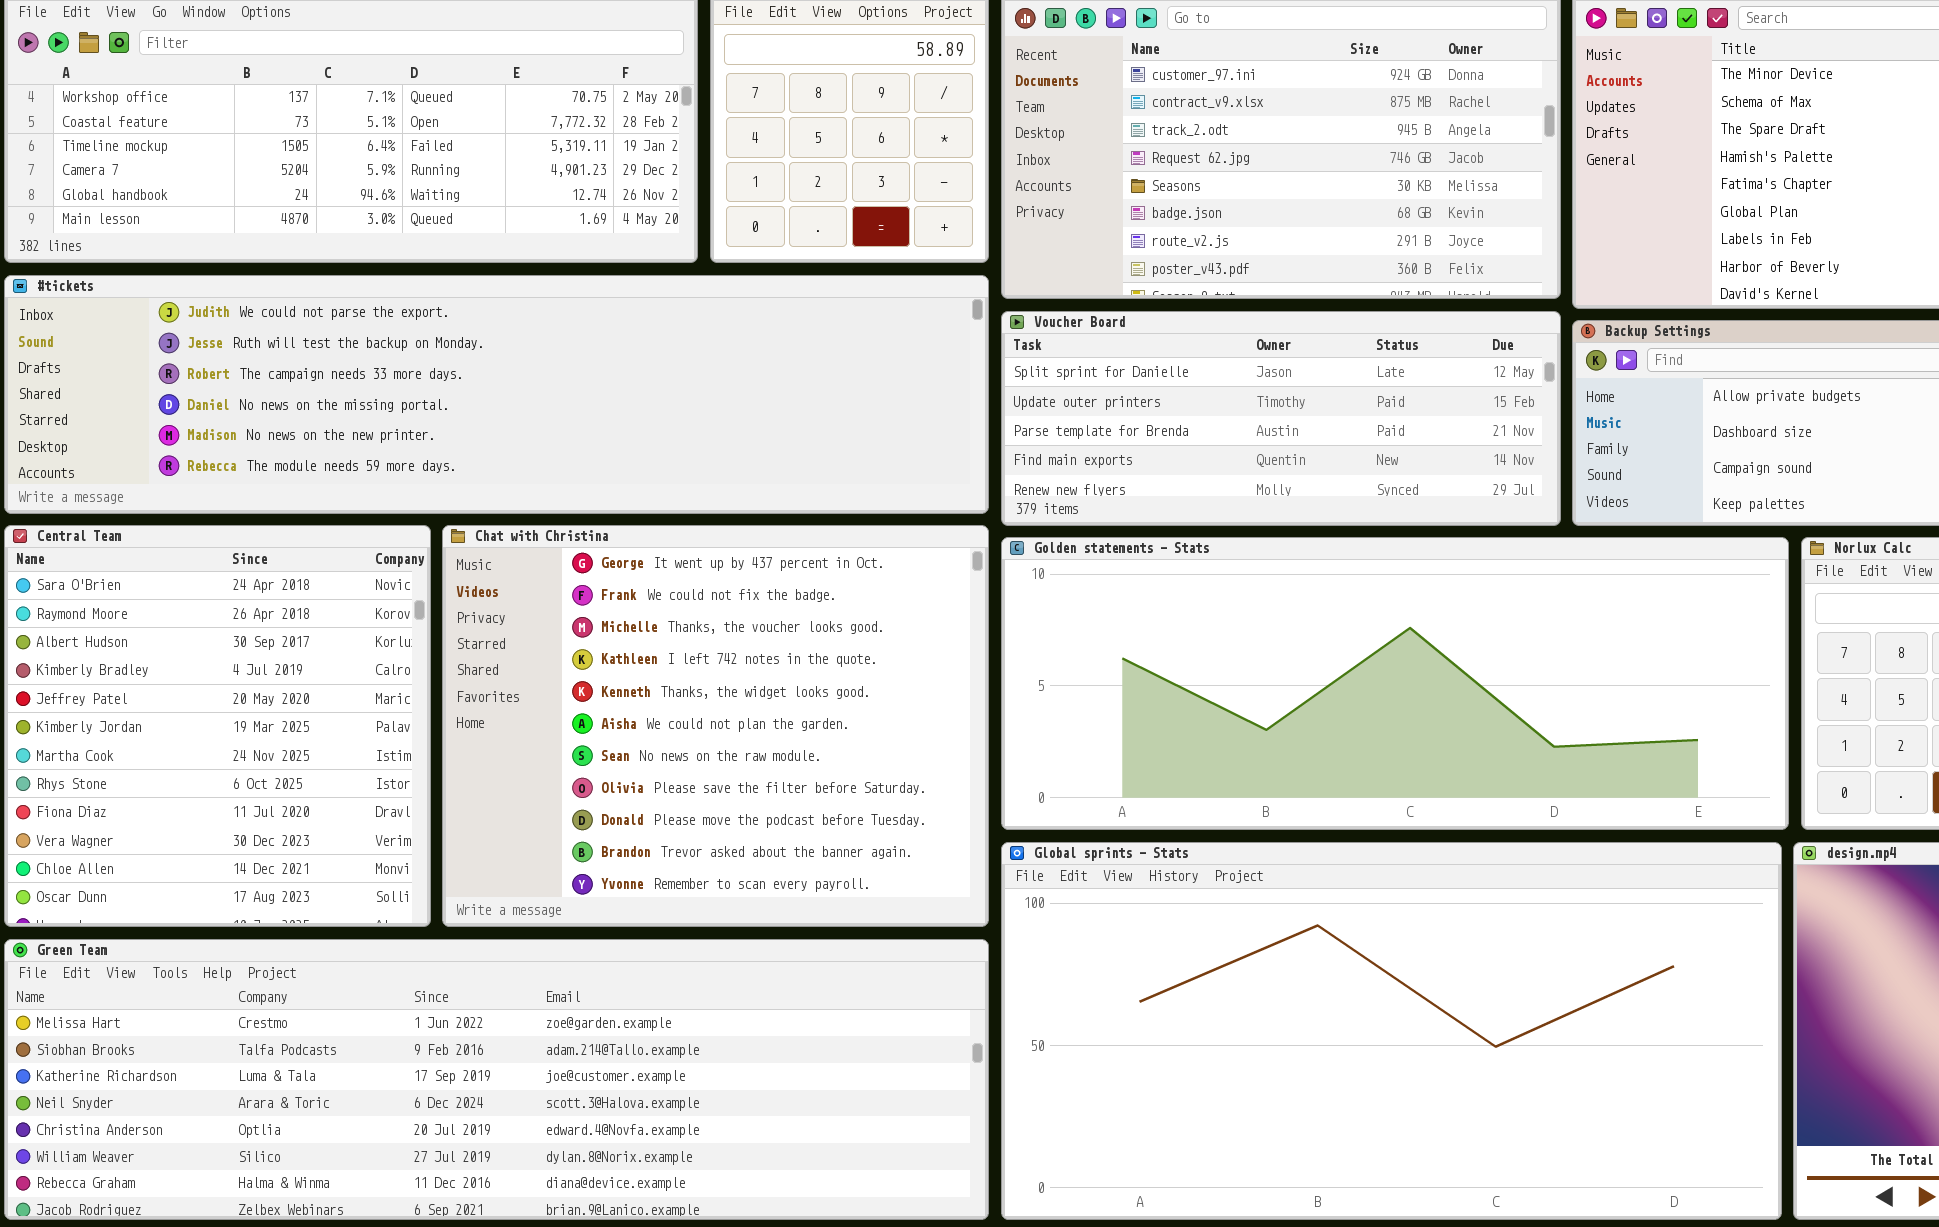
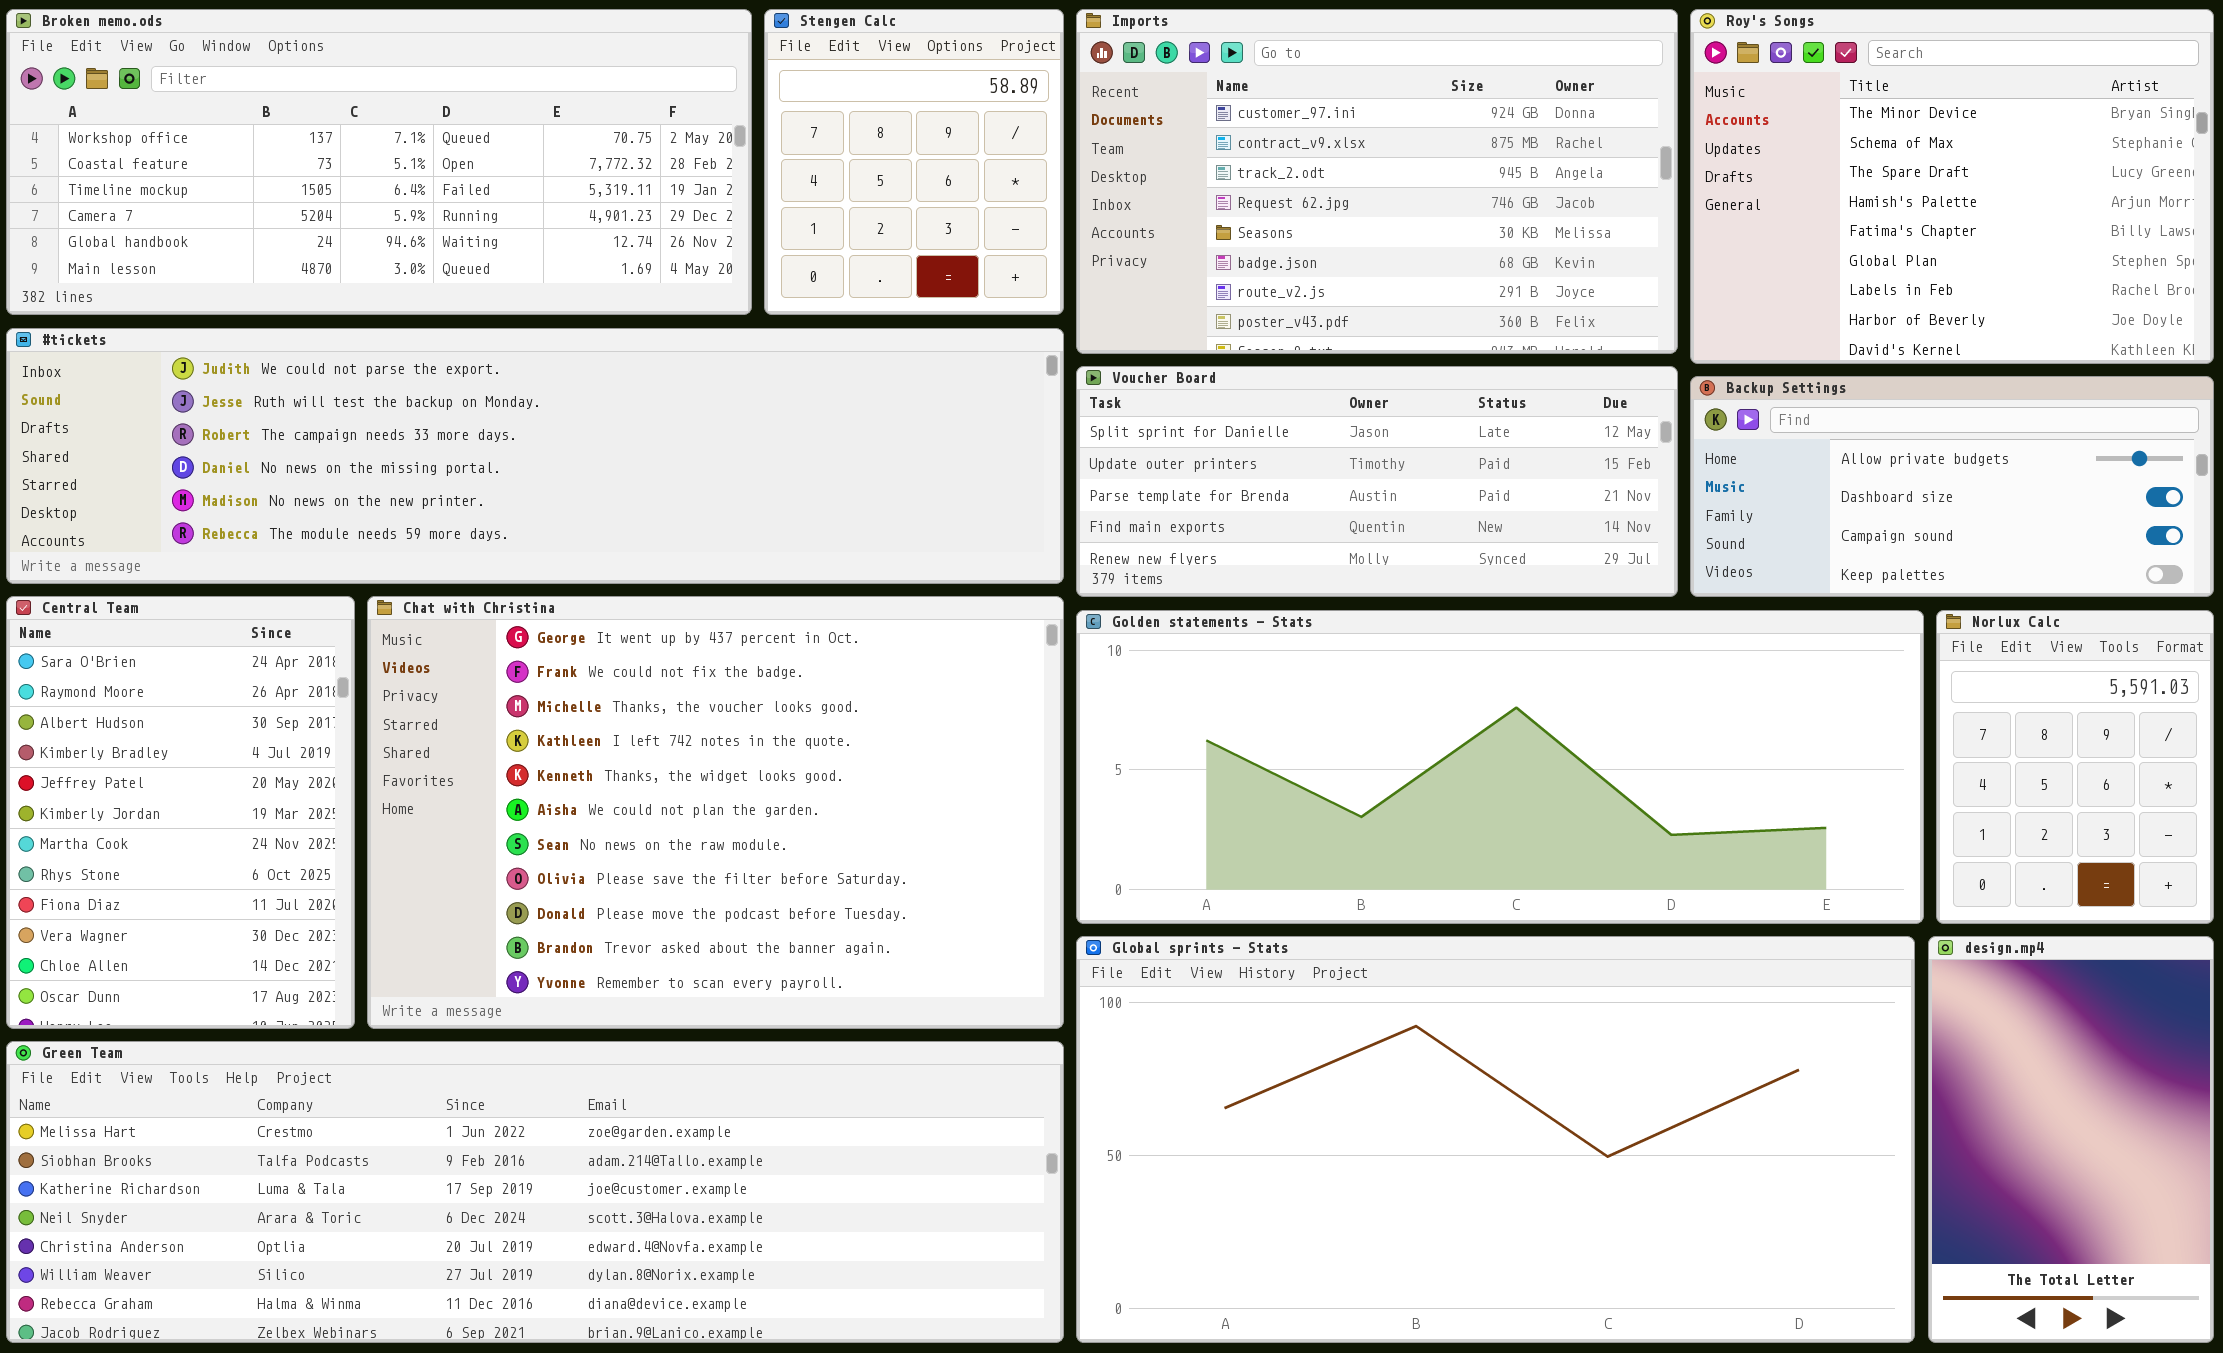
Central Team: [4,525,431,927] -> [6,596,355,1029], resized
Chat with Christina: [442,525,989,927] -> [367,596,1064,1029], resized

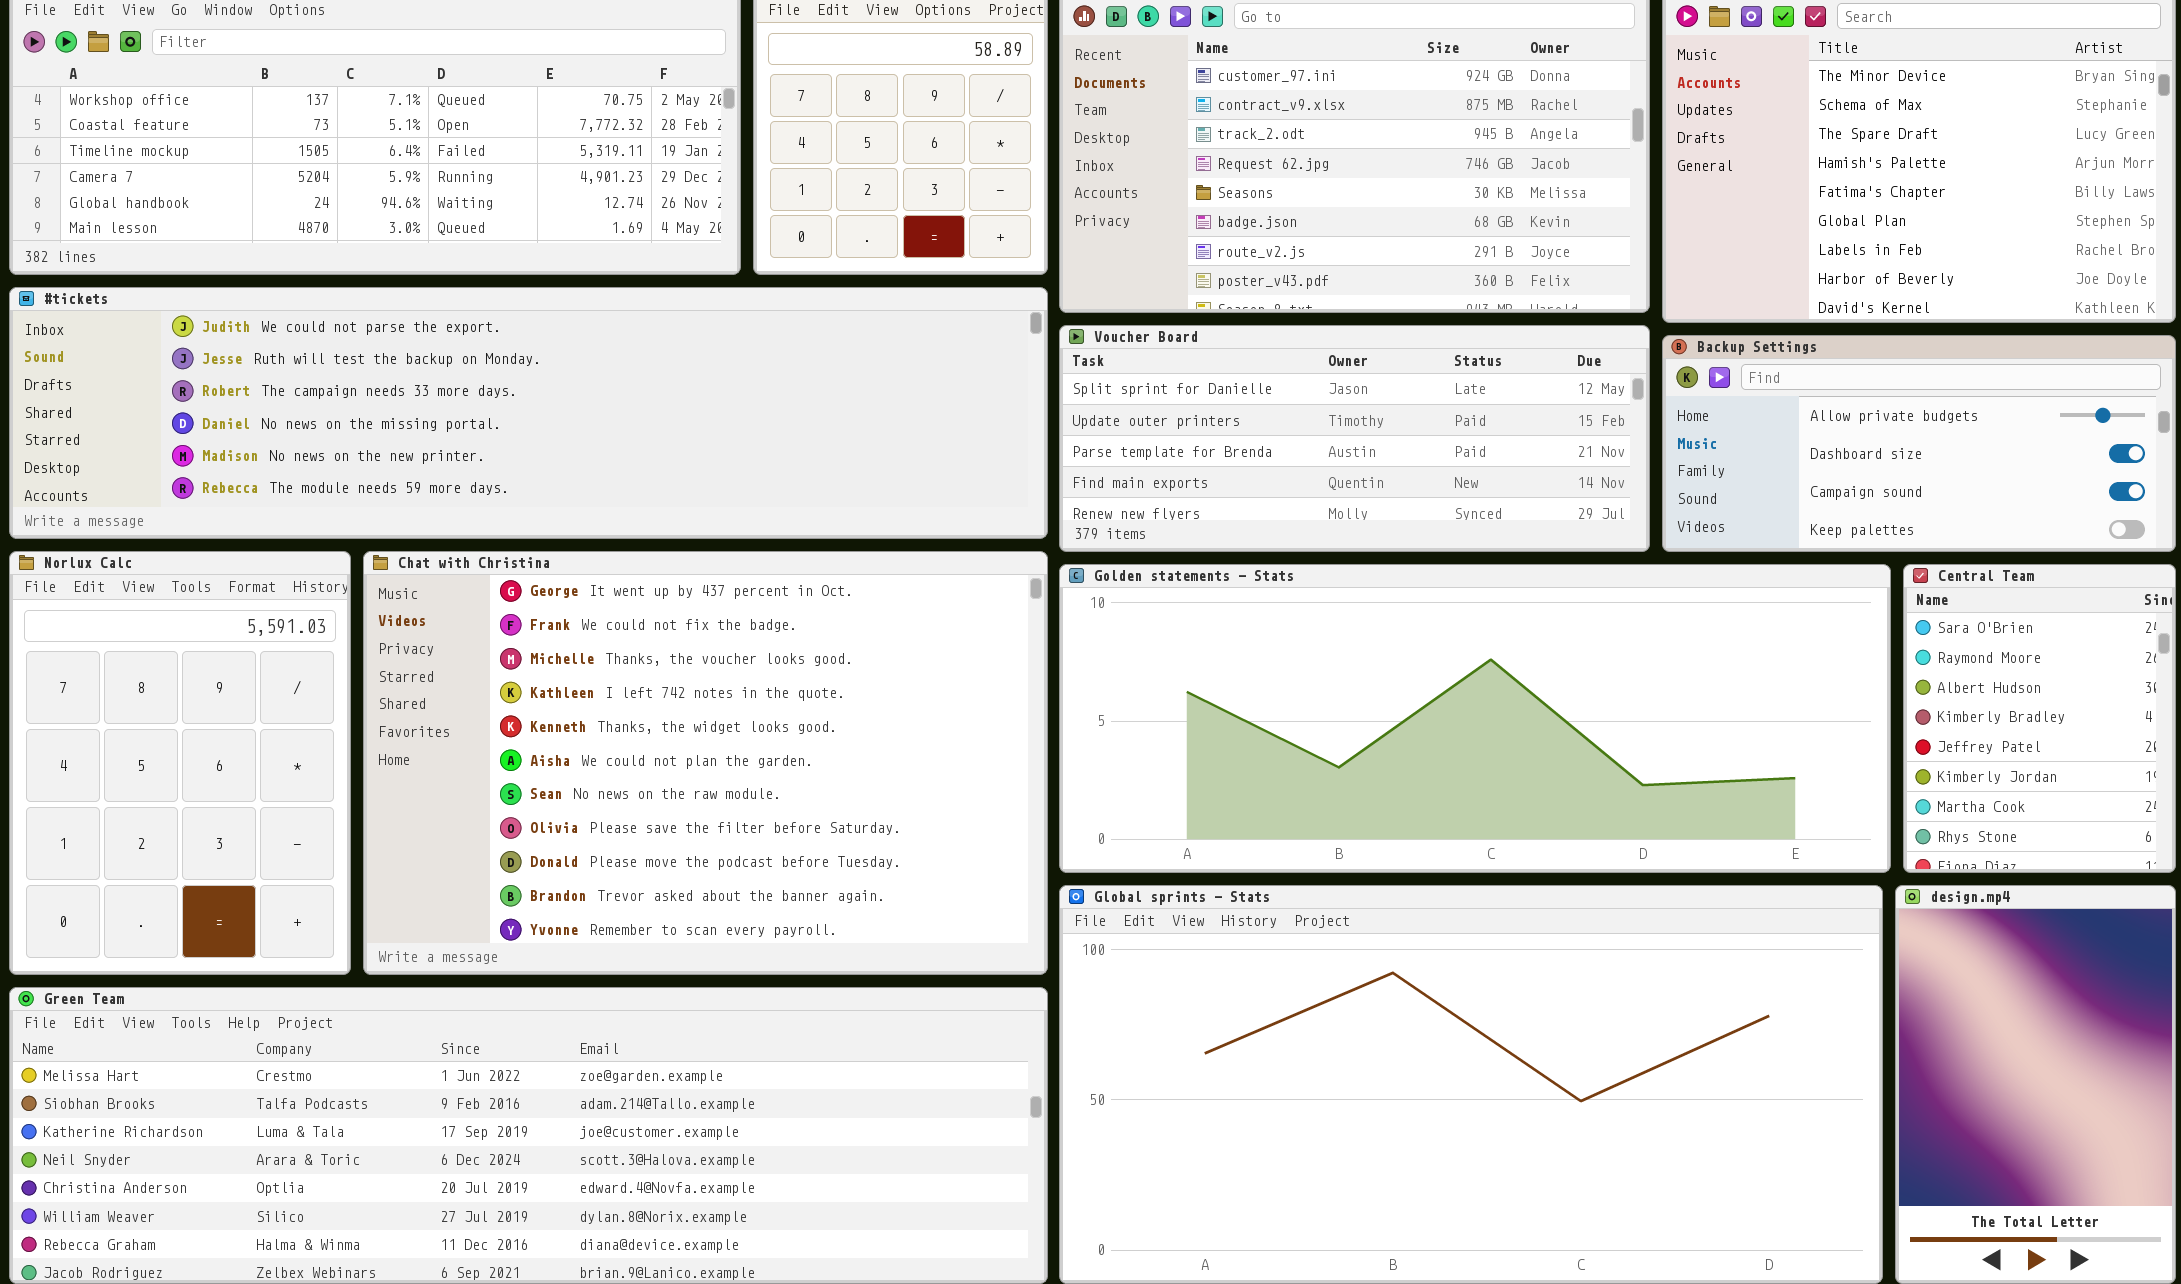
Central Team: [6,596,355,1029] -> [1903,564,2176,873], moved, resized
Norlux Calc: [1936,610,2214,924] -> [9,551,351,975], moved, resized

